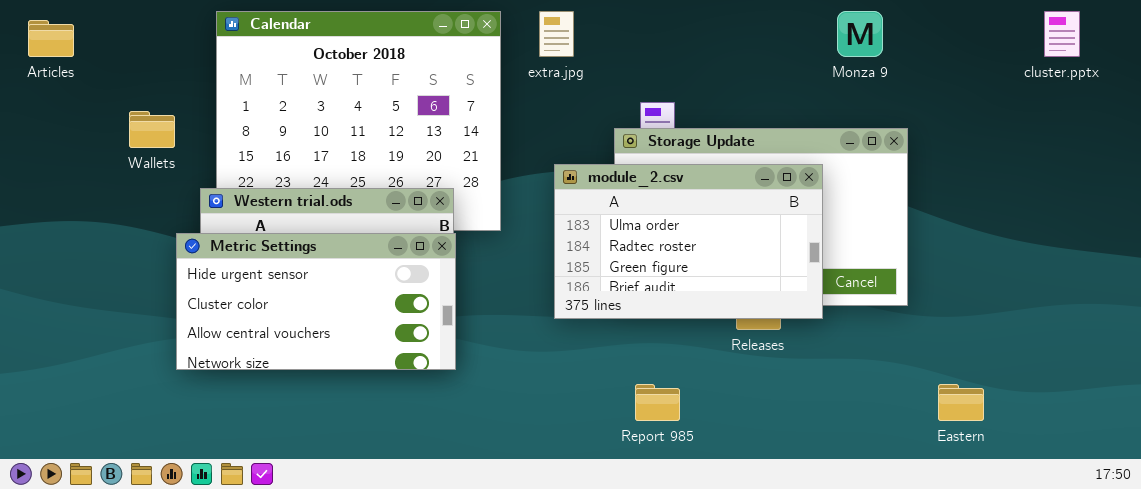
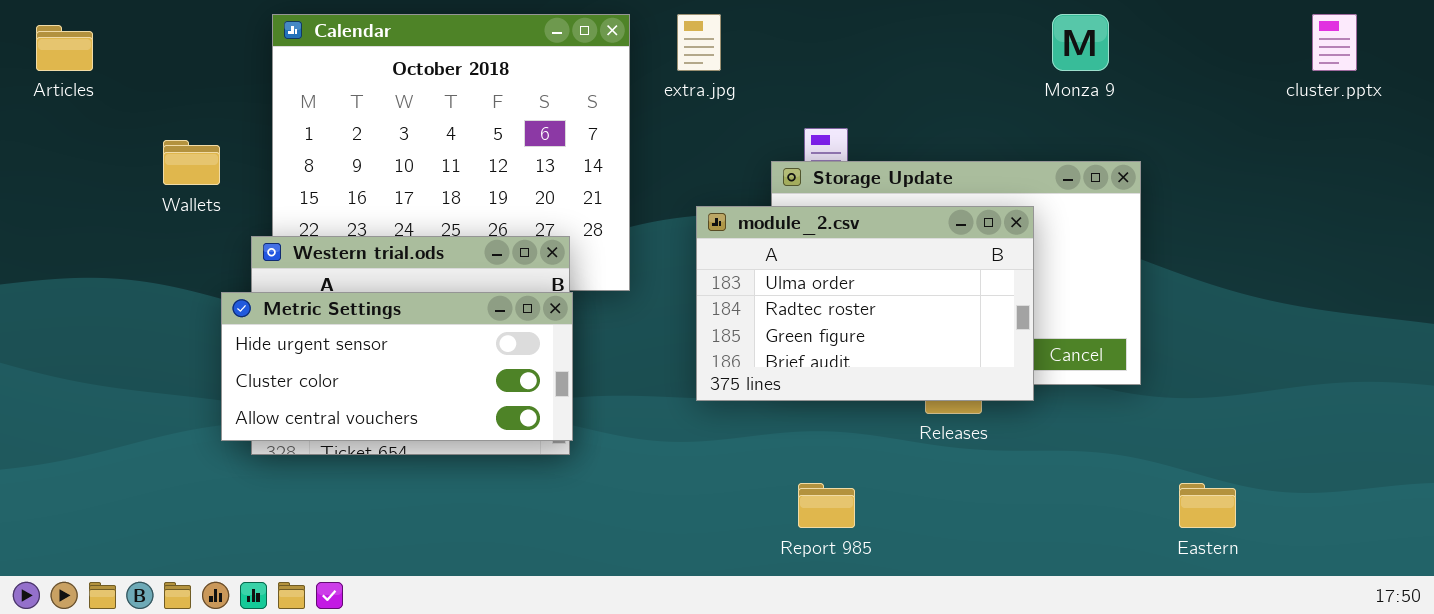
Metric Settings: [176,233,456,370] -> [221,292,573,441], resized

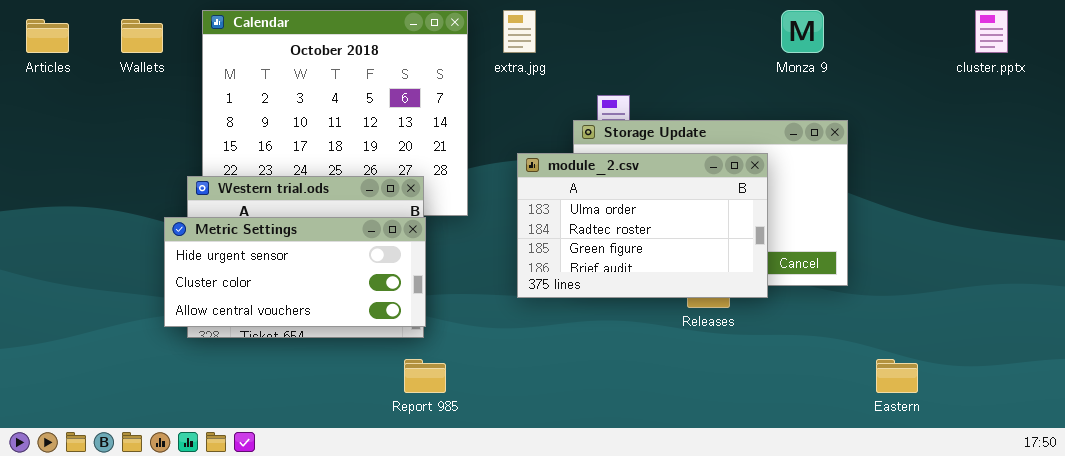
Wallets: [163,140,220,185] -> [121,19,163,53], moved
Report 985: [798,483,855,528] -> [404,359,446,393], moved

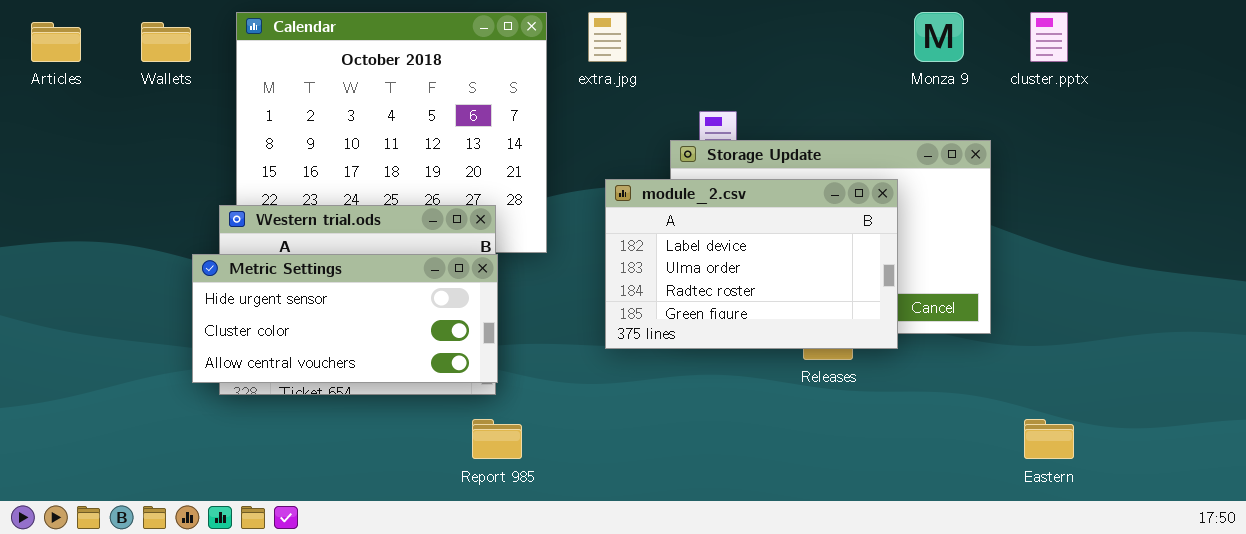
cluster.pptx: [975,10,1008,53] -> [1030,12,1068,62], moved
module_2.csv: [517,153,768,298] -> [605,179,898,349], scrolled up 1 row

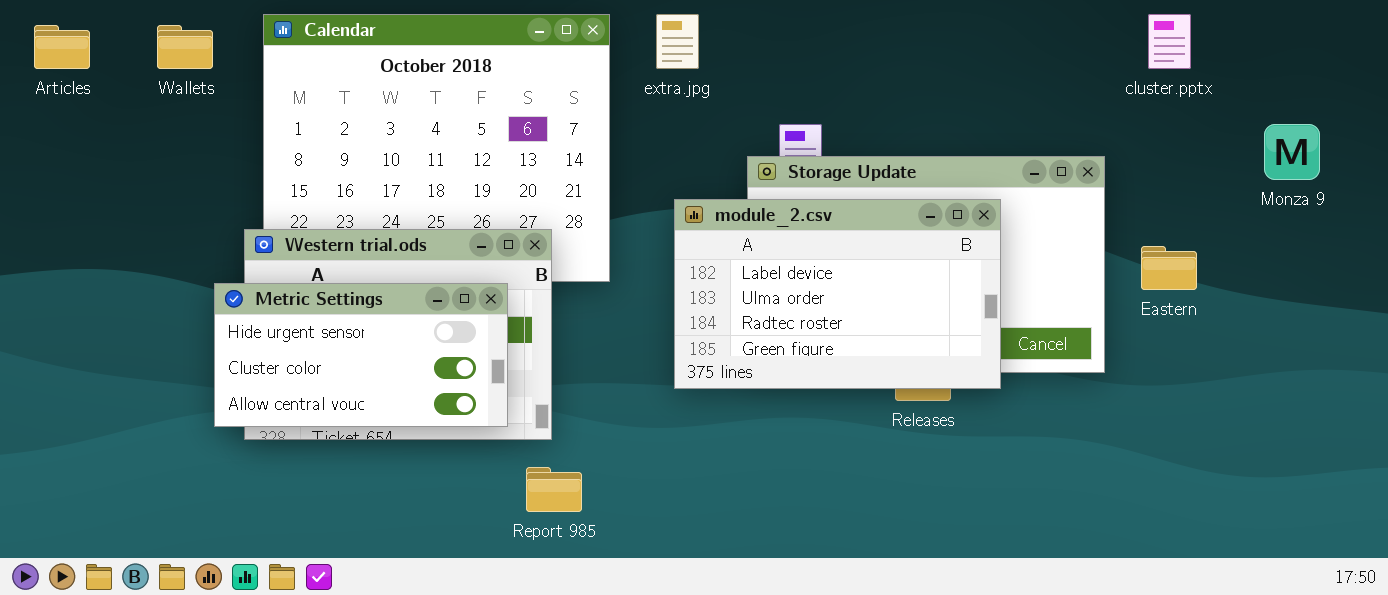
Monza 9: [914,12,964,62] -> [1264,124,1320,180], moved
Metric Settings: [192,254,498,383] -> [214,283,508,427], resized
Eastern: [1024,419,1074,459] -> [1141,246,1197,290], moved

